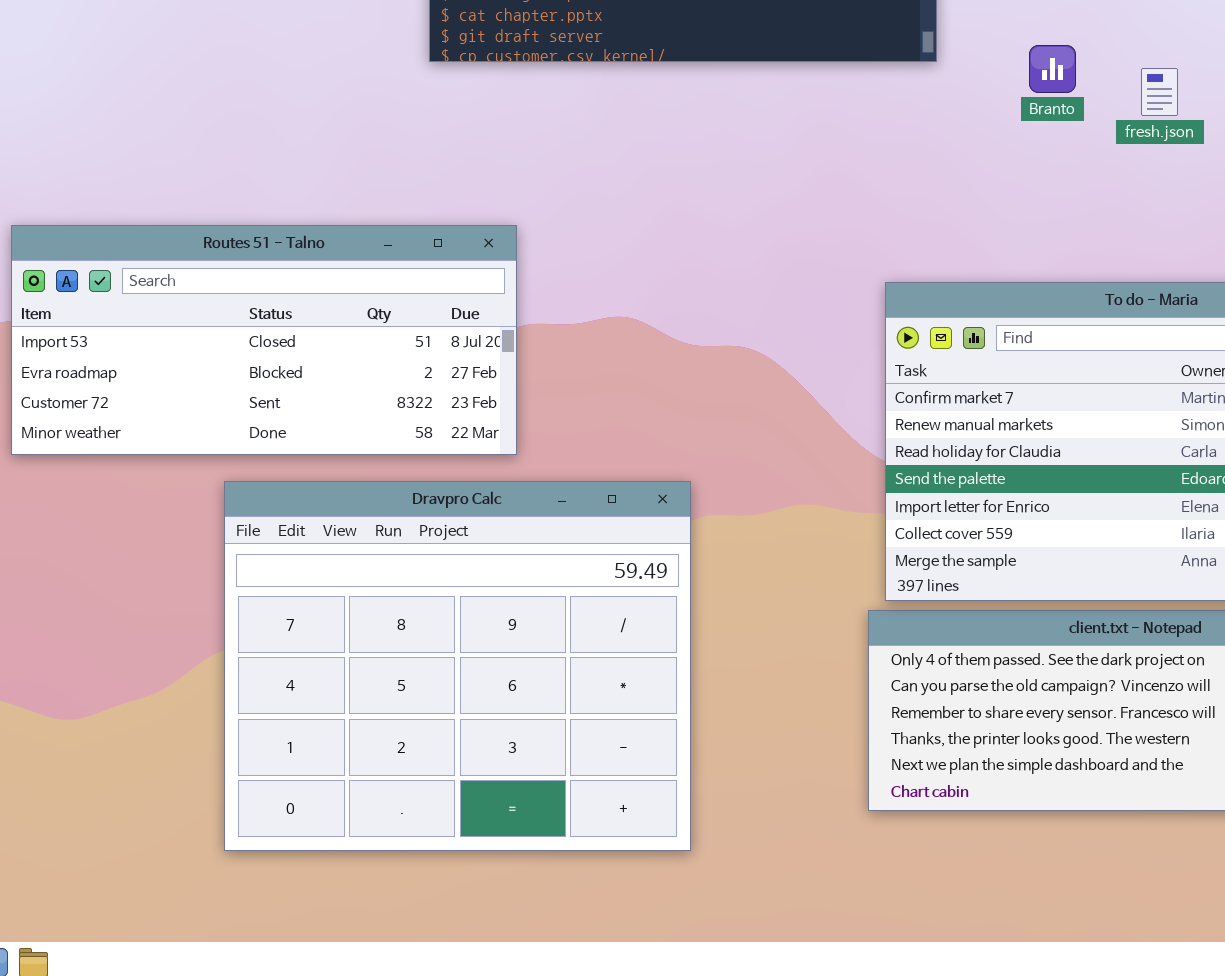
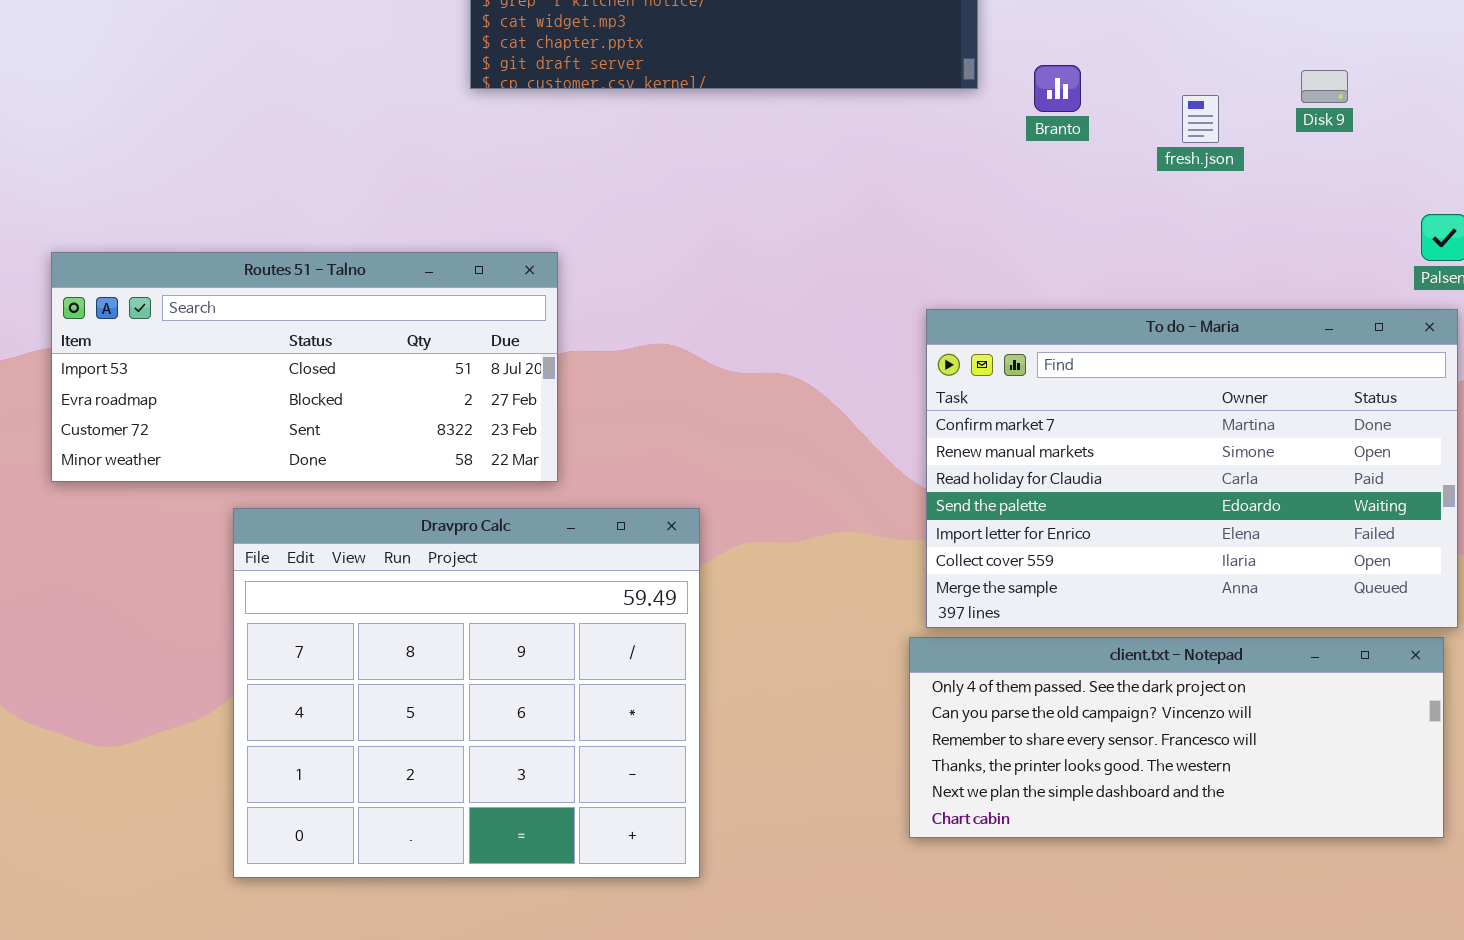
Branto: [1029,45,1076,93] -> [1034,65,1081,112], moved
Dravpro Calc: [224,481,691,851] -> [233,508,700,878], moved

